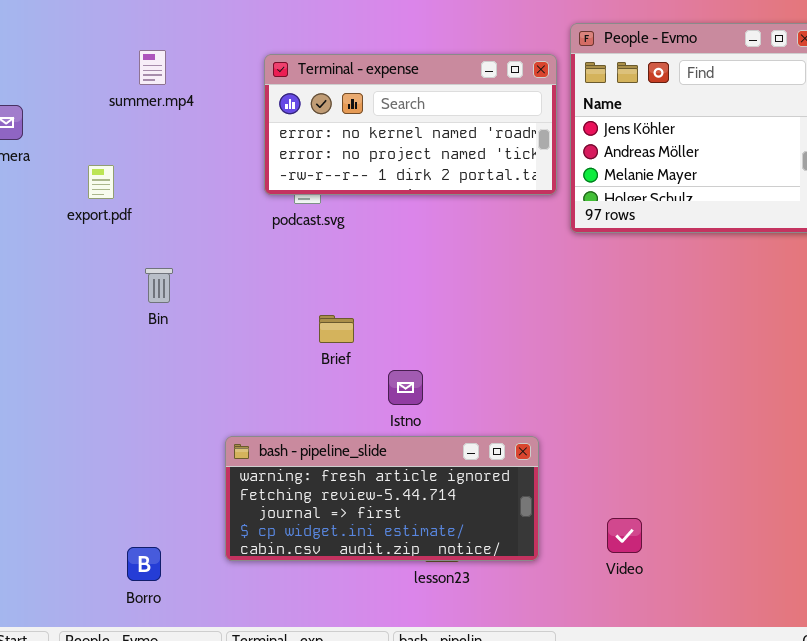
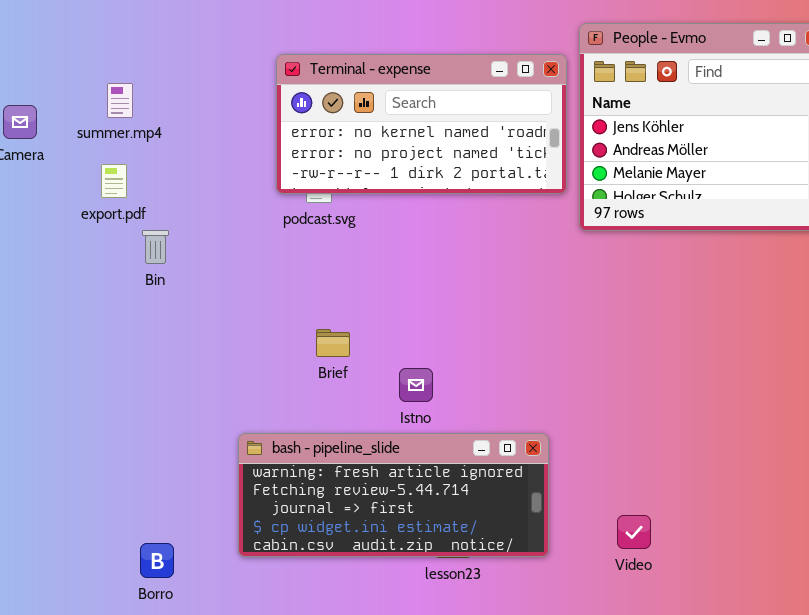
summer.mp4: [139,50,166,85] -> [107,83,133,118], moved
Bin: [145,268,173,303] -> [142,230,169,264], moved
Brief: [319,315,354,343] -> [316,329,350,357], moved

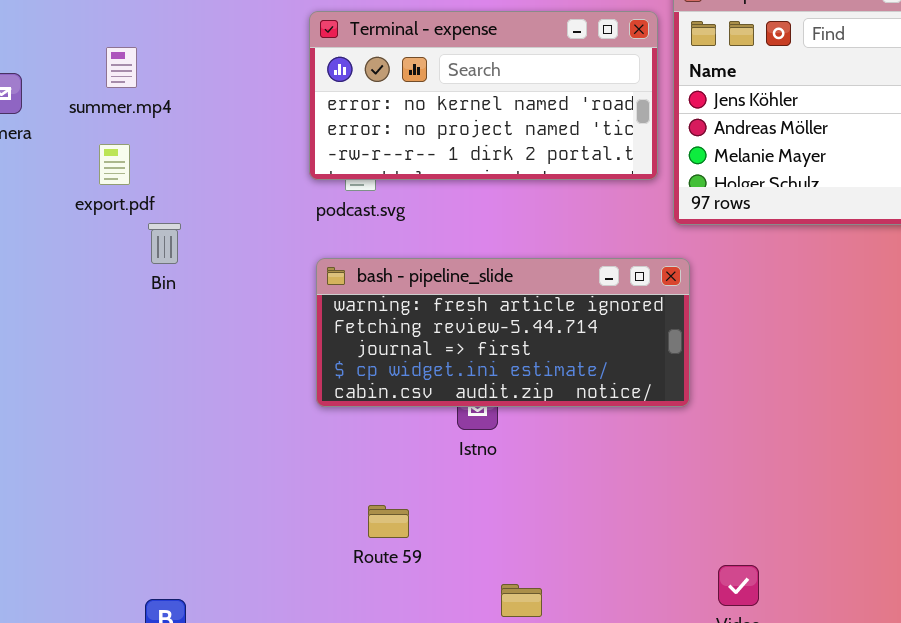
bash - pipeline_slide: [238,433,549,557] -> [316,258,690,407], moved

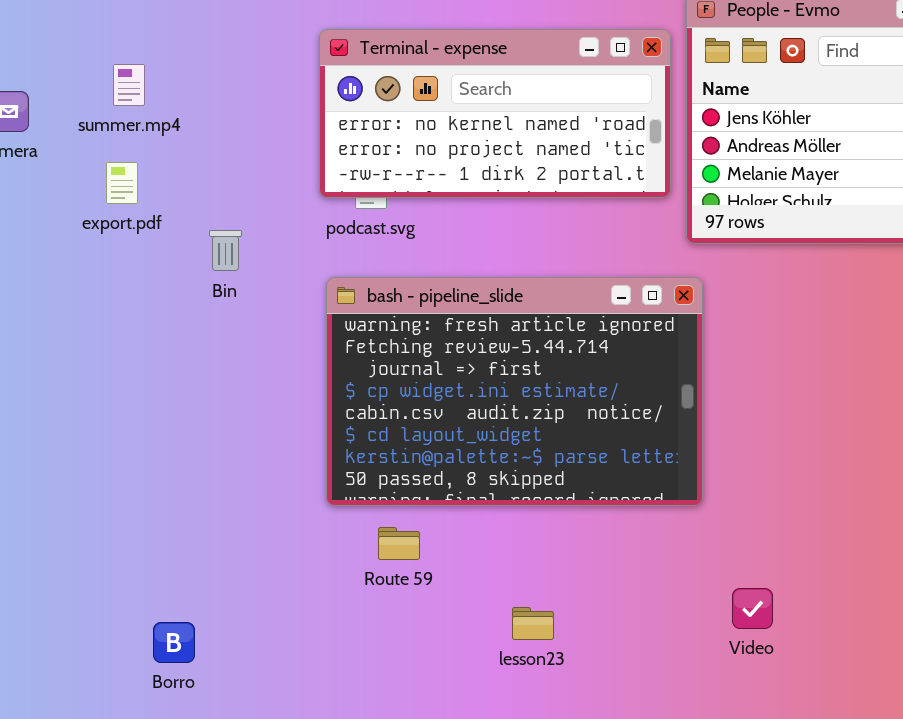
Bin: [148,223,181,264] -> [209,230,242,271], moved
bash - pipeline_slide: [316,258,690,407] -> [326,277,703,506], resized

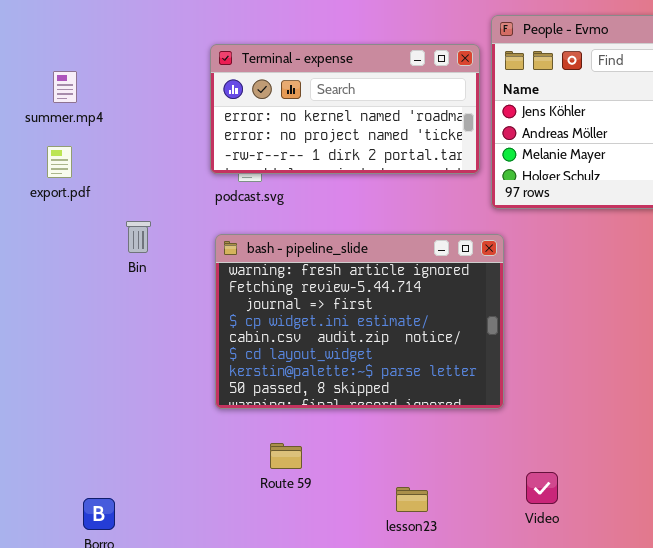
Bin: [209,230,242,271] -> [126,221,151,253], moved
Route 59: [378,527,420,560] -> [270,443,302,469], moved
lesson23: [512,607,554,640] -> [396,487,428,512], moved

